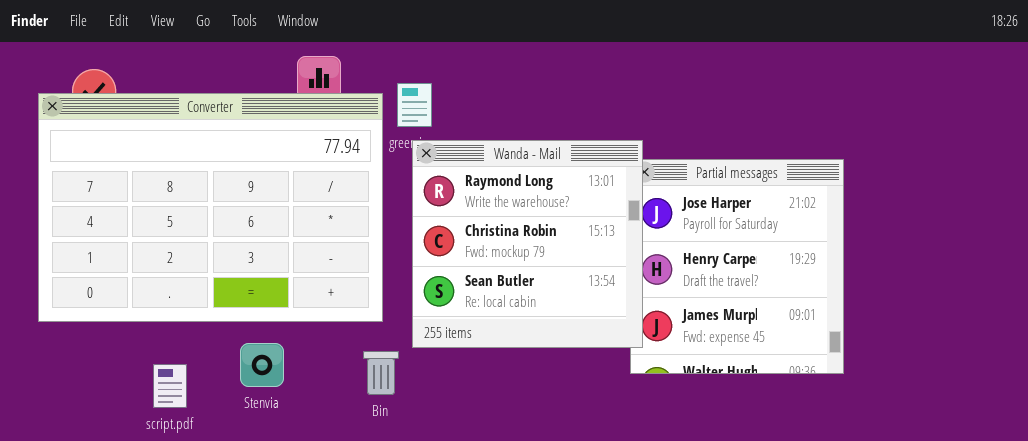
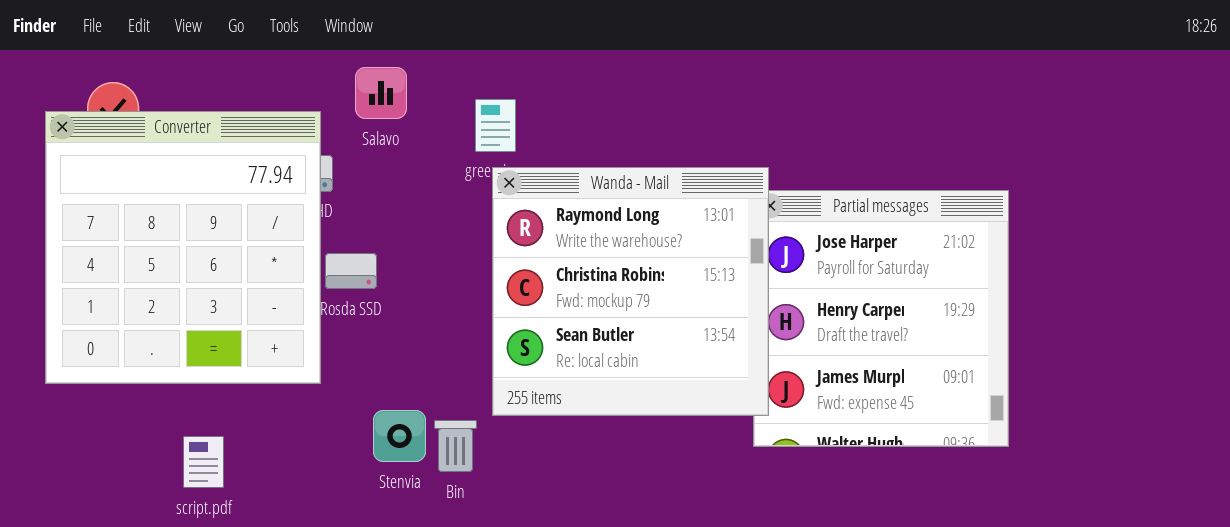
Converter: [38,93,383,322] -> [45,111,321,384], resized
Stenvia: [240,343,284,387] -> [373,410,426,462], moved

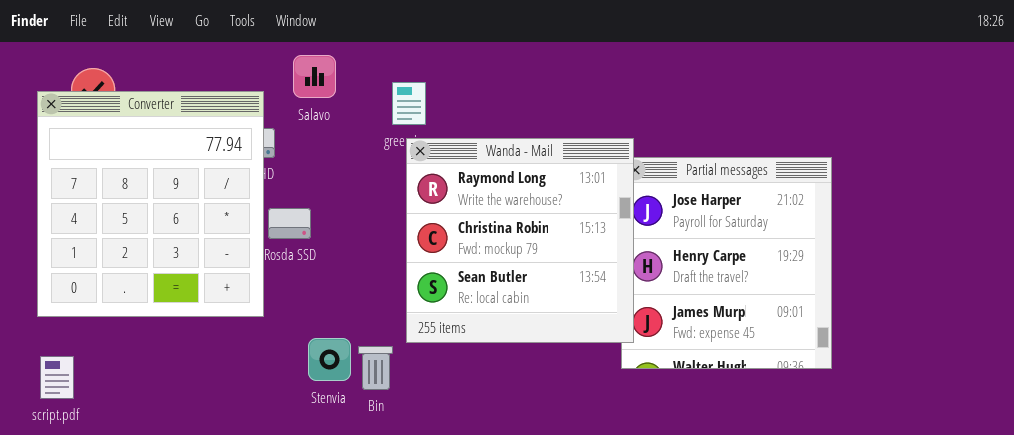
script.pdf: [183,436,224,488] -> [40,356,74,399], moved

